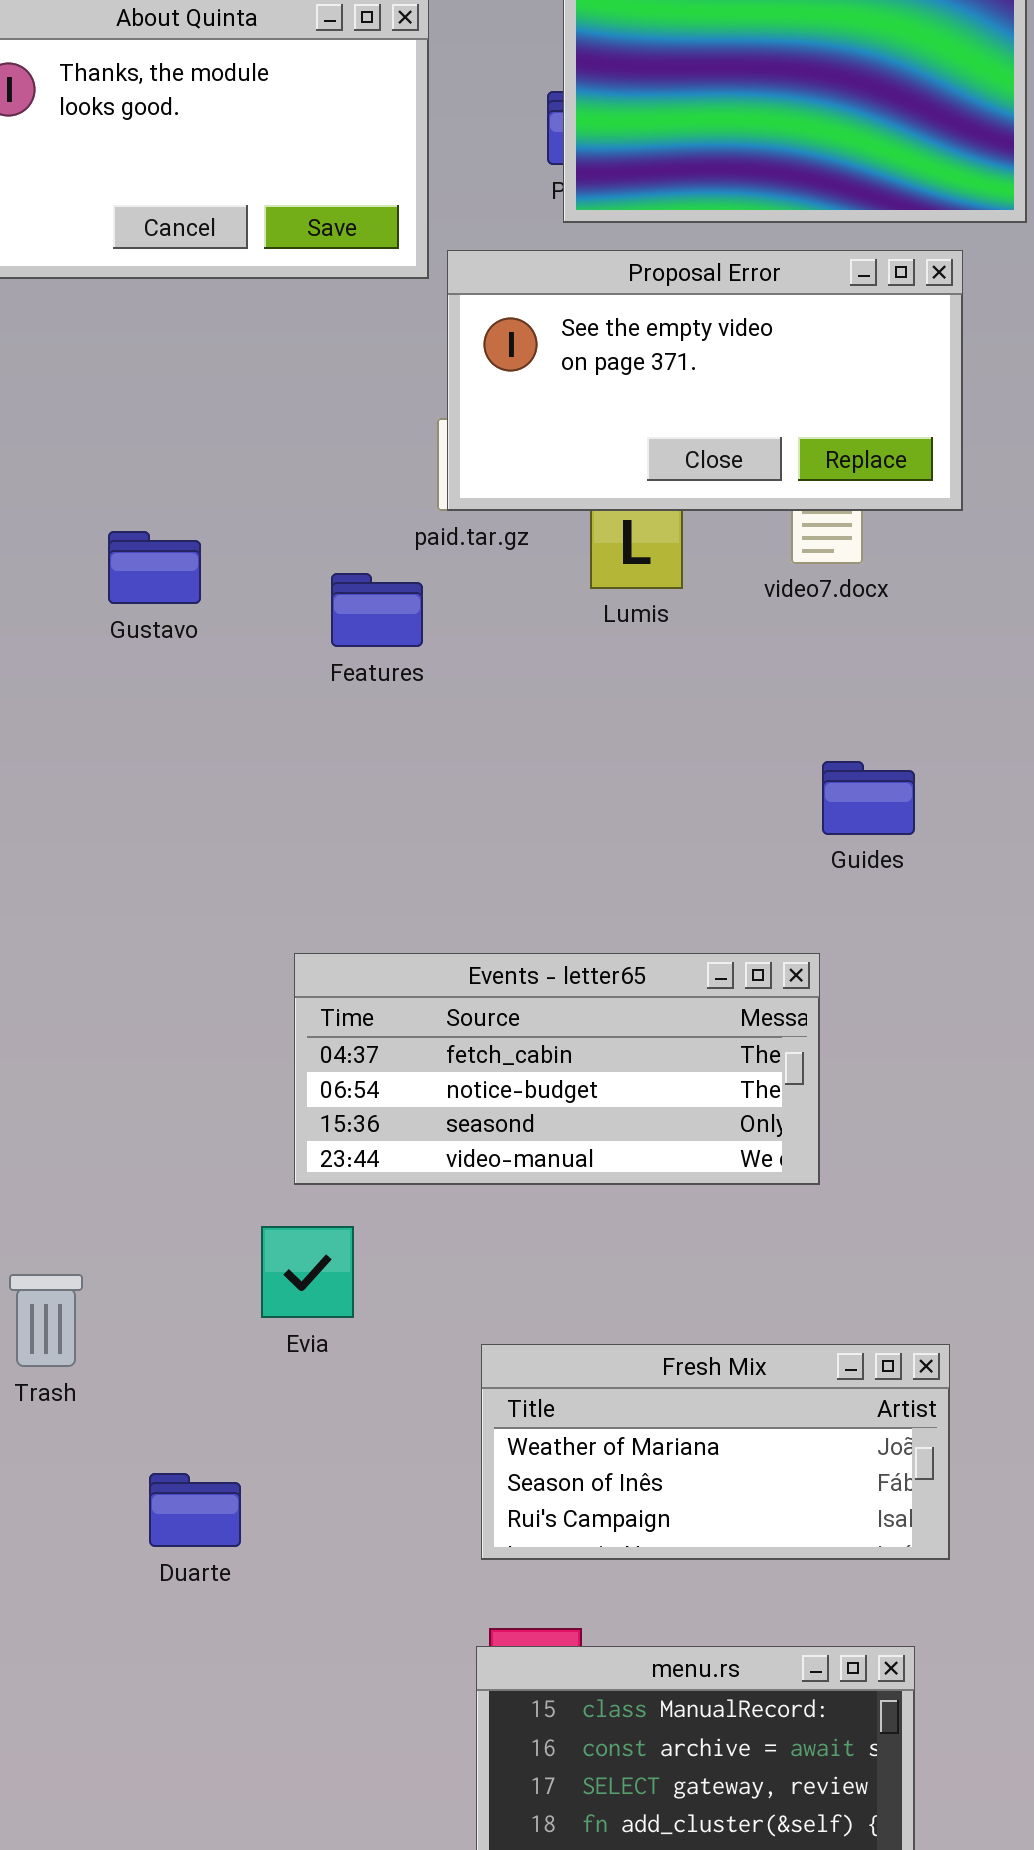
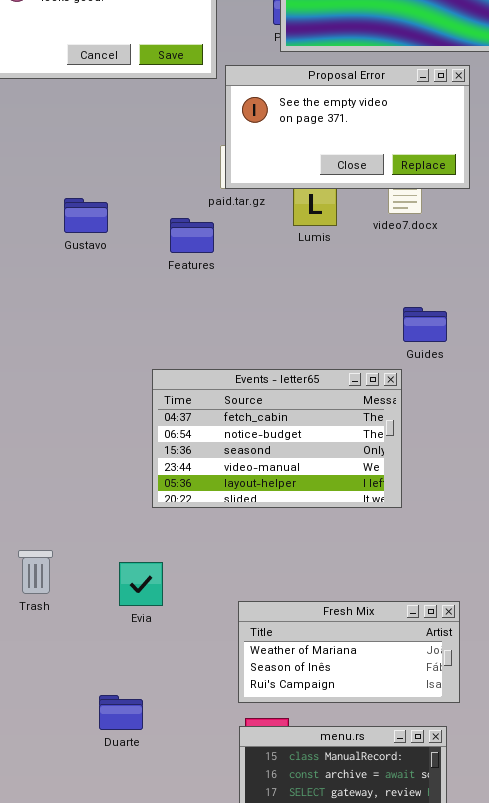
Events - letter65: [294,953,820,1185] -> [152,369,402,508], resized
Evia: [261,1226,354,1318] -> [119,562,163,606], moved
Fresh Mix: [481,1344,950,1560] -> [238,601,460,703], moved
Duarte: [149,1473,241,1547] -> [99,695,143,730], moved

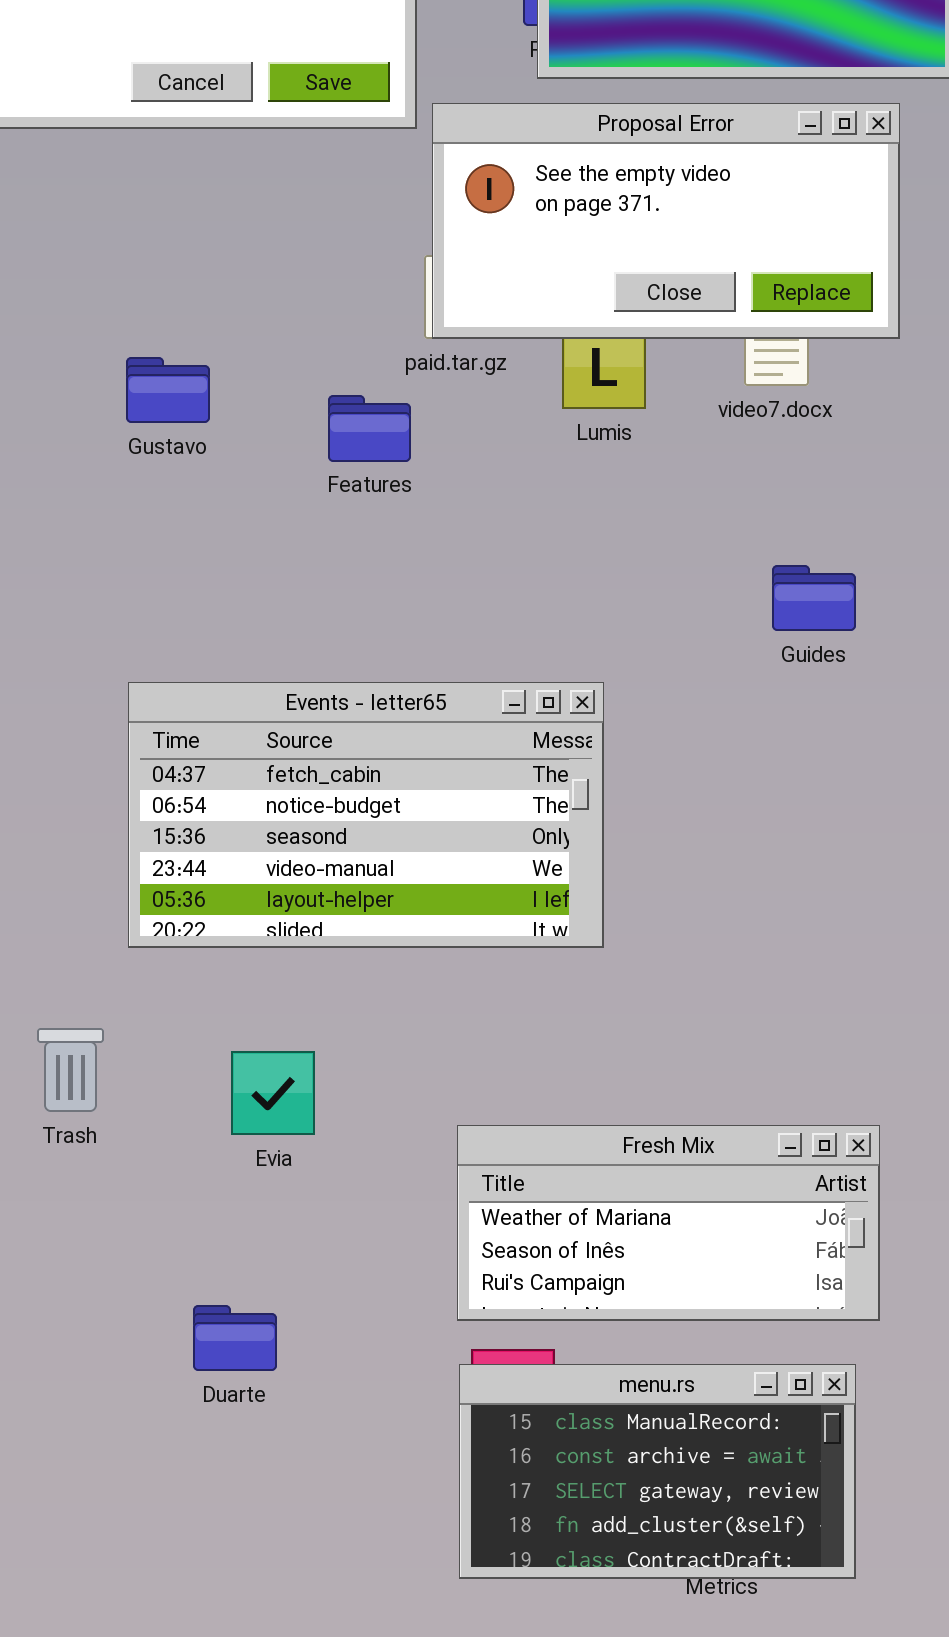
Events - letter65: [152,369,402,508] -> [128,682,604,948], moved

